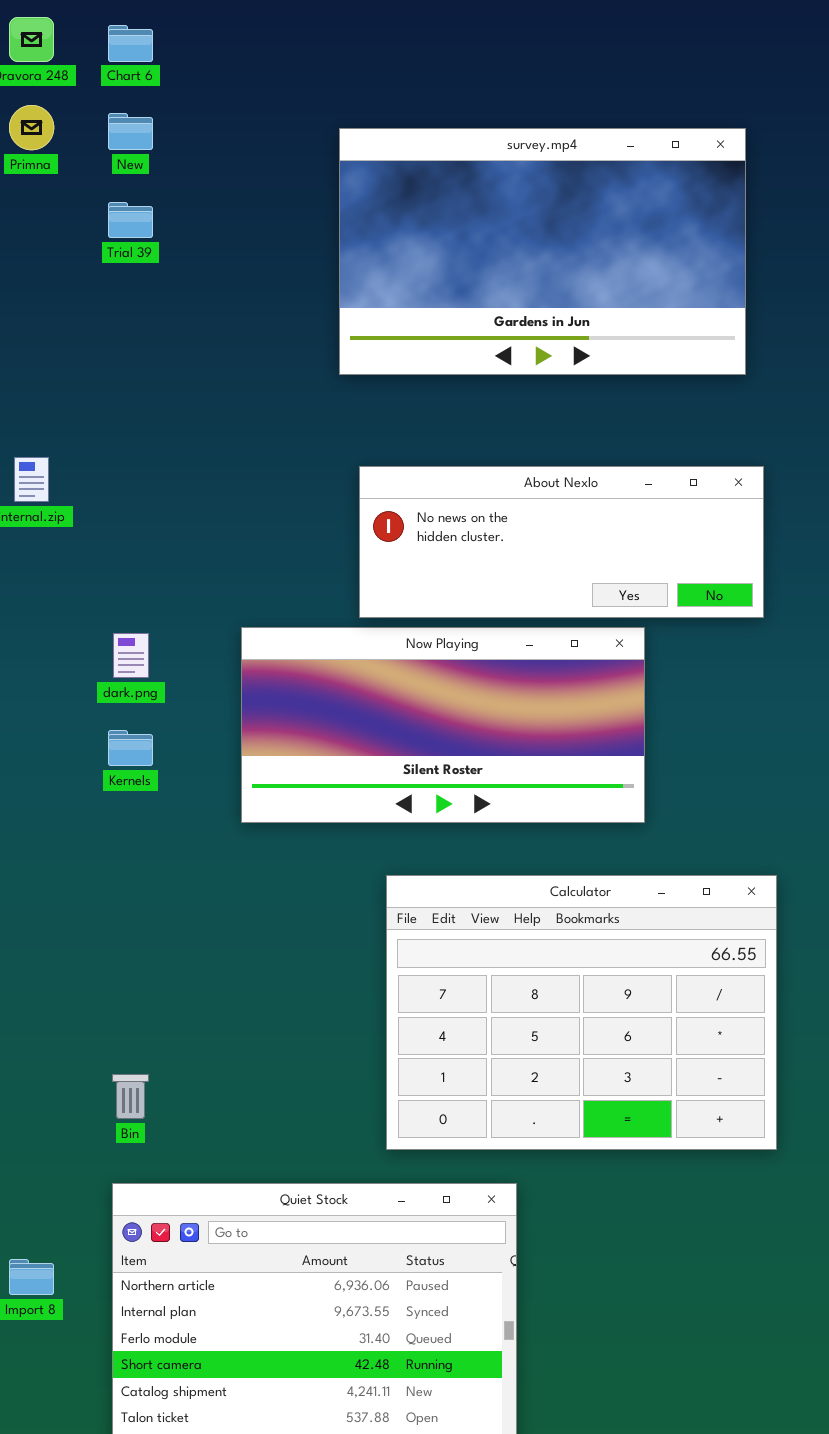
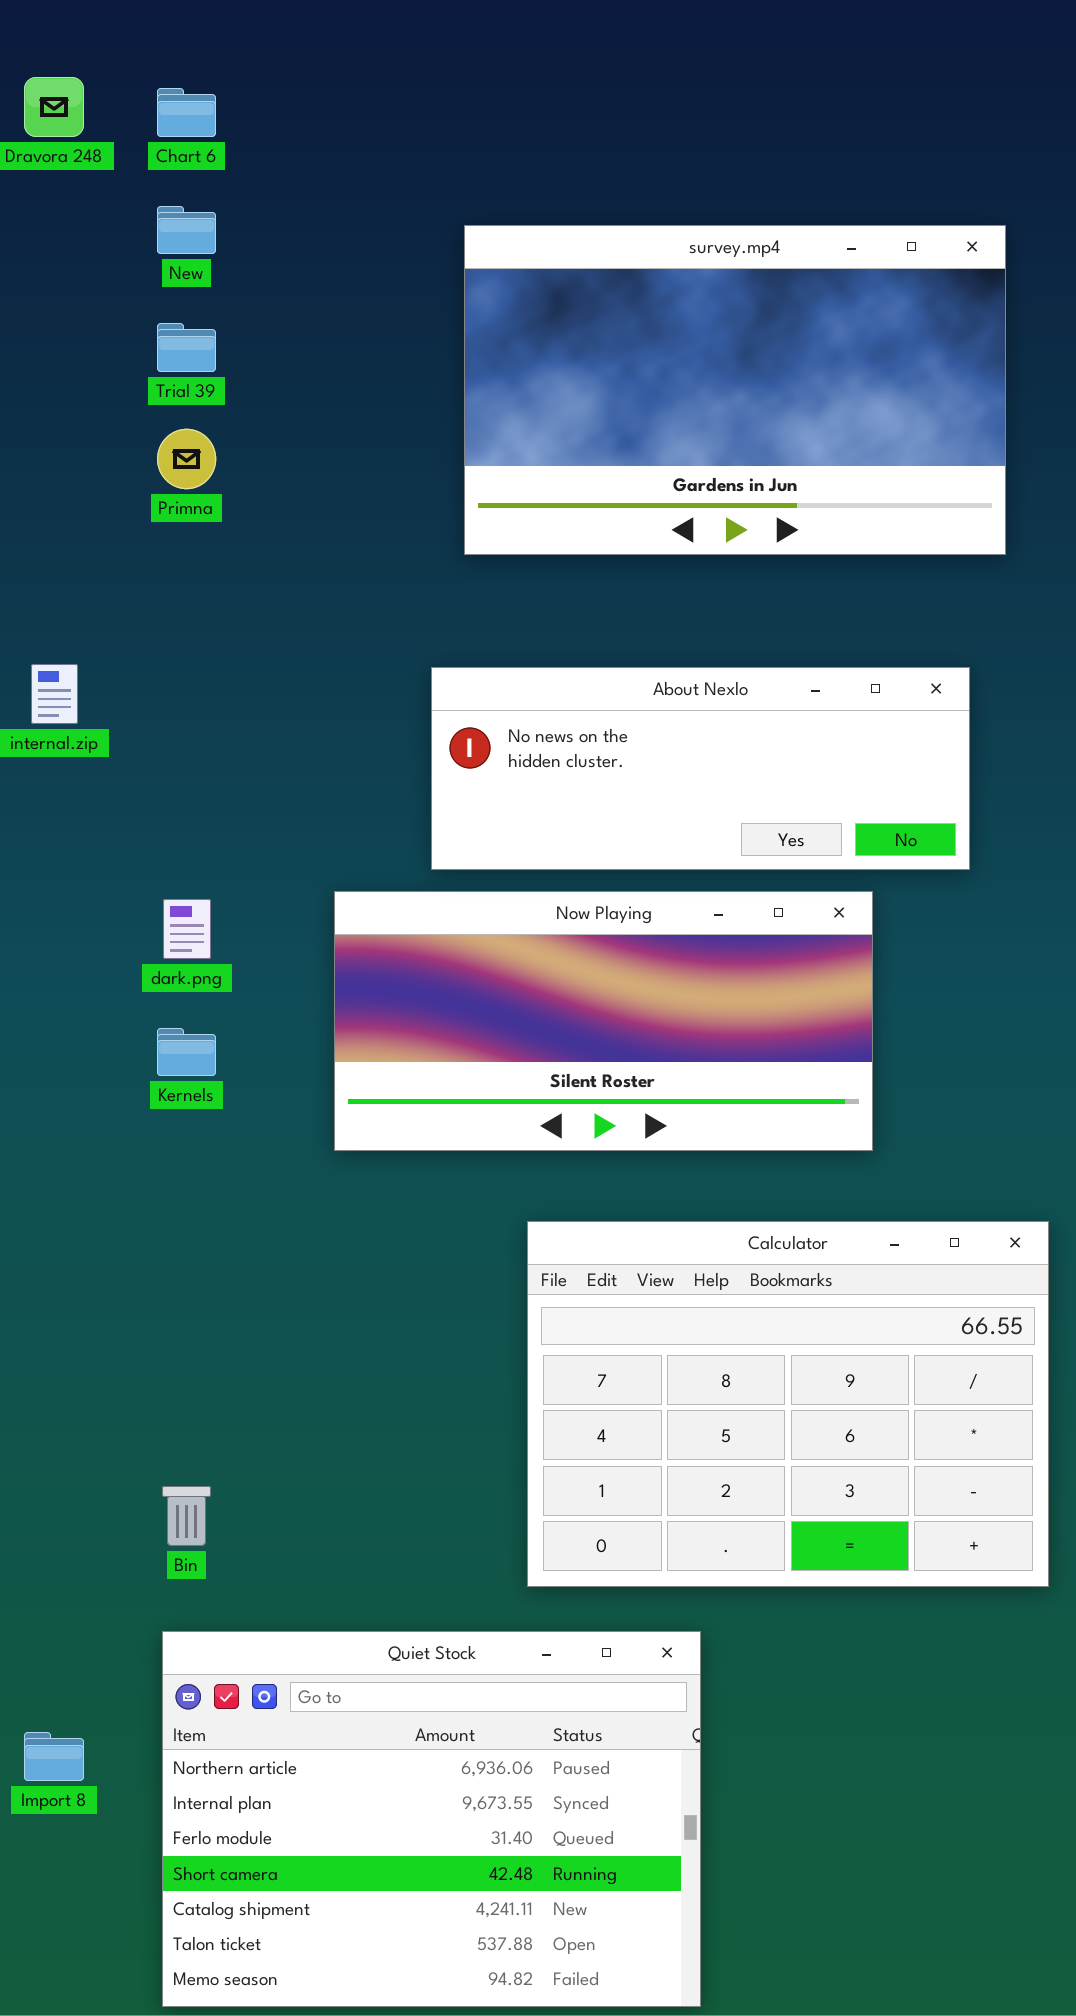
Primna: [9,105,54,150] -> [157,429,216,489], moved
About Nexlo: [359,466,764,618] -> [431,667,970,870], moved

